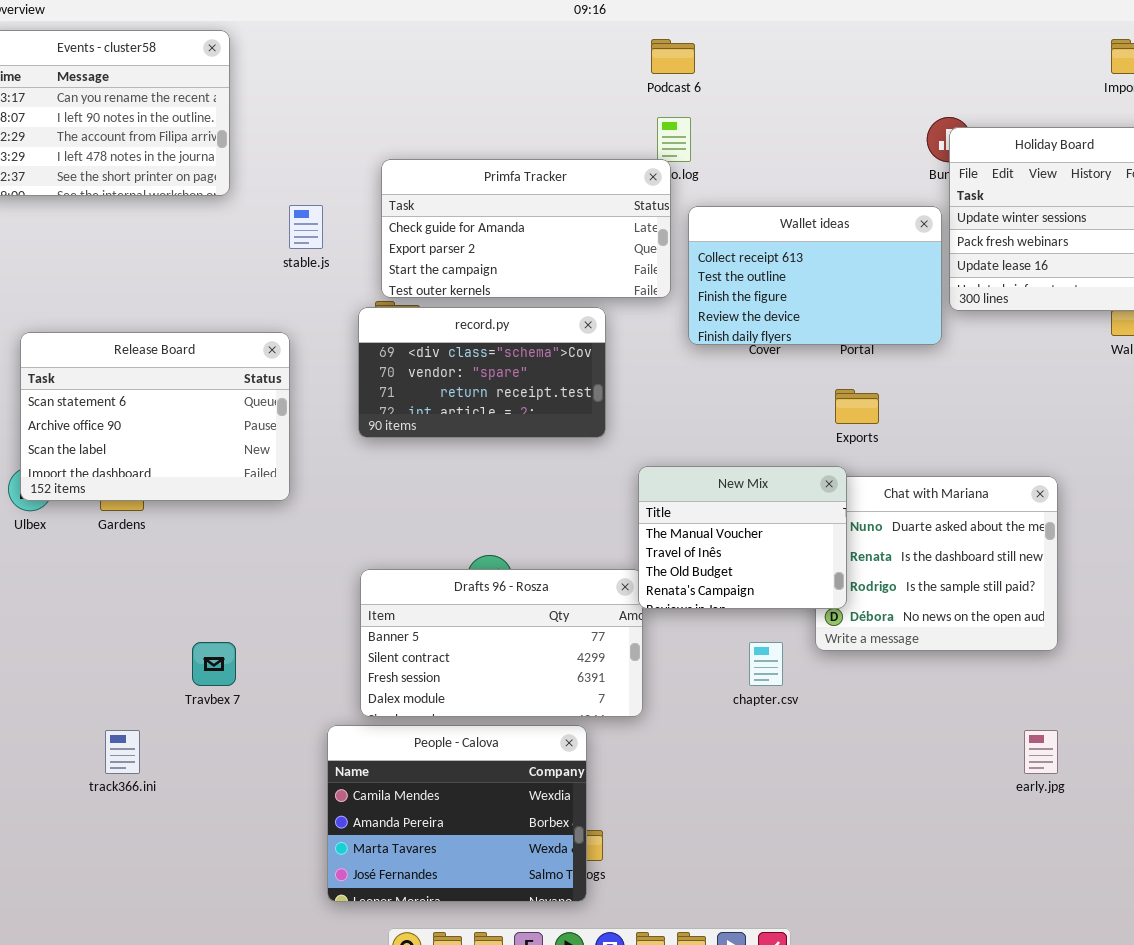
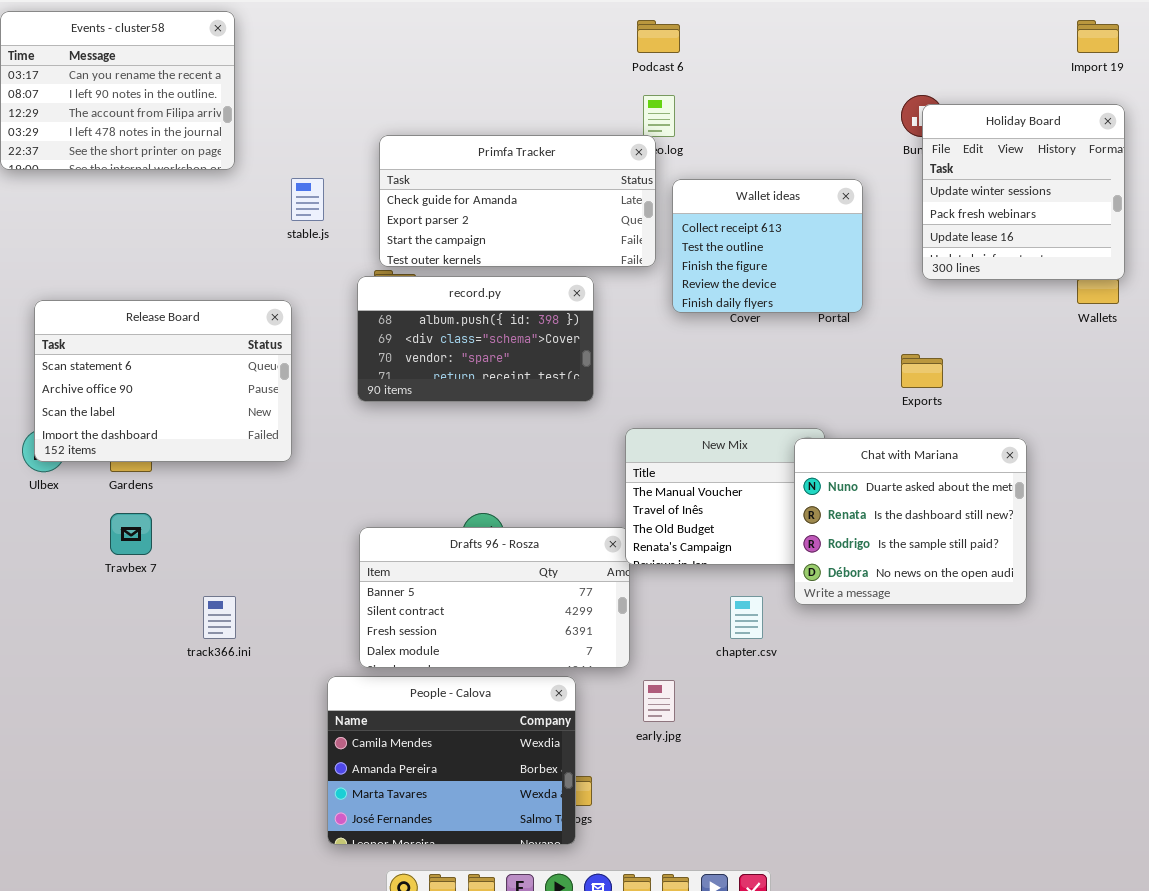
Wallet ideas: [688,206,942,345] -> [672,179,863,313], resized
record.py: [358,307,606,438] -> [357,276,594,402], scrolled up 1 row
Exports: [835,389,879,424] -> [901,354,943,388], moved
Chat with Mariana: [815,476,1058,651] -> [794,438,1027,605], raised
Travbex 7: [192,642,236,686] -> [110,513,152,555], moved
track366.ini: [105,730,140,774] -> [203,596,236,639], moved
early.jpg: [1024,730,1058,774] -> [643,680,675,722], moved

